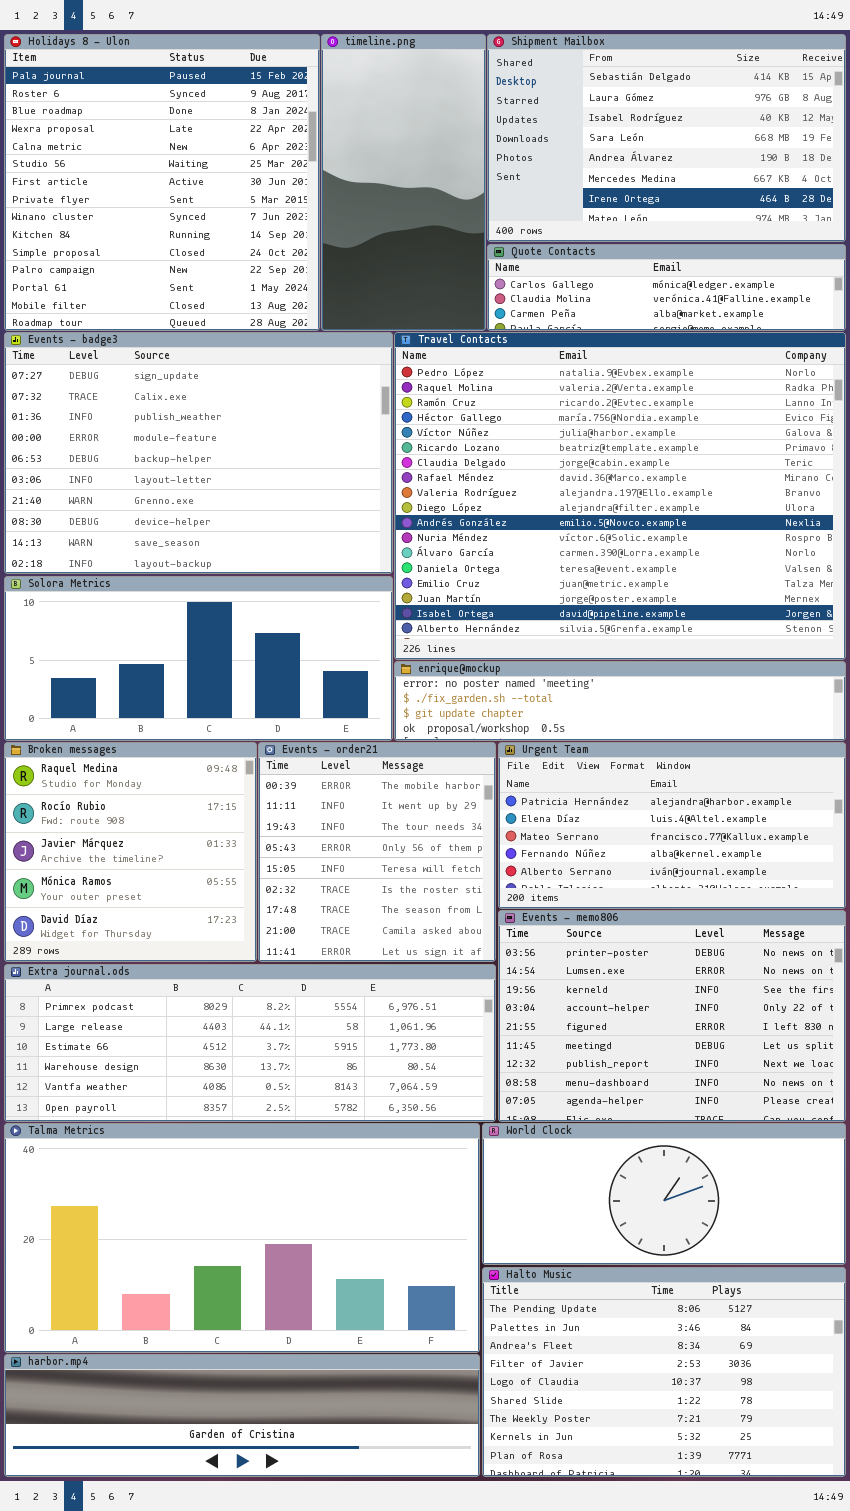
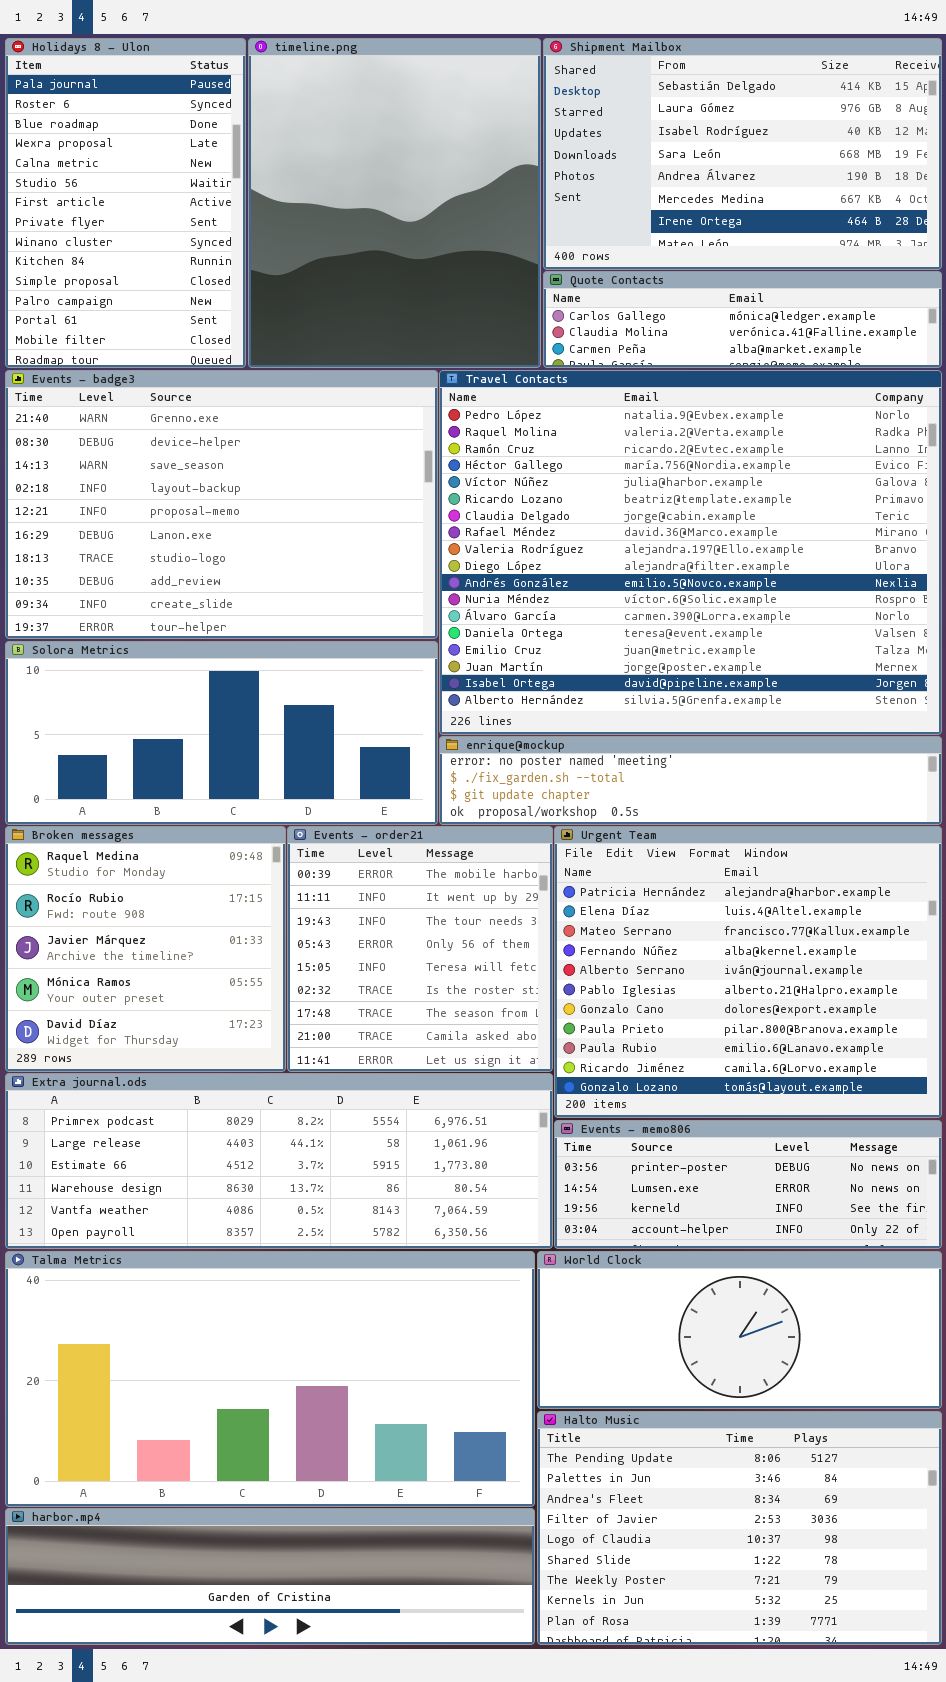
Holidays 8 - Ulon: [4,34,320,331] -> [5,38,246,368], resized
timeline.png: [321,34,486,331] -> [248,38,541,368], resized
Events - badge3: [4,332,393,574] -> [5,370,438,639], scrolled down 6 rows
Urgent Team: [498,742,846,909] -> [554,826,942,1118], resized
Events - memo806: [498,910,846,1122] -> [554,1120,942,1249], resized

